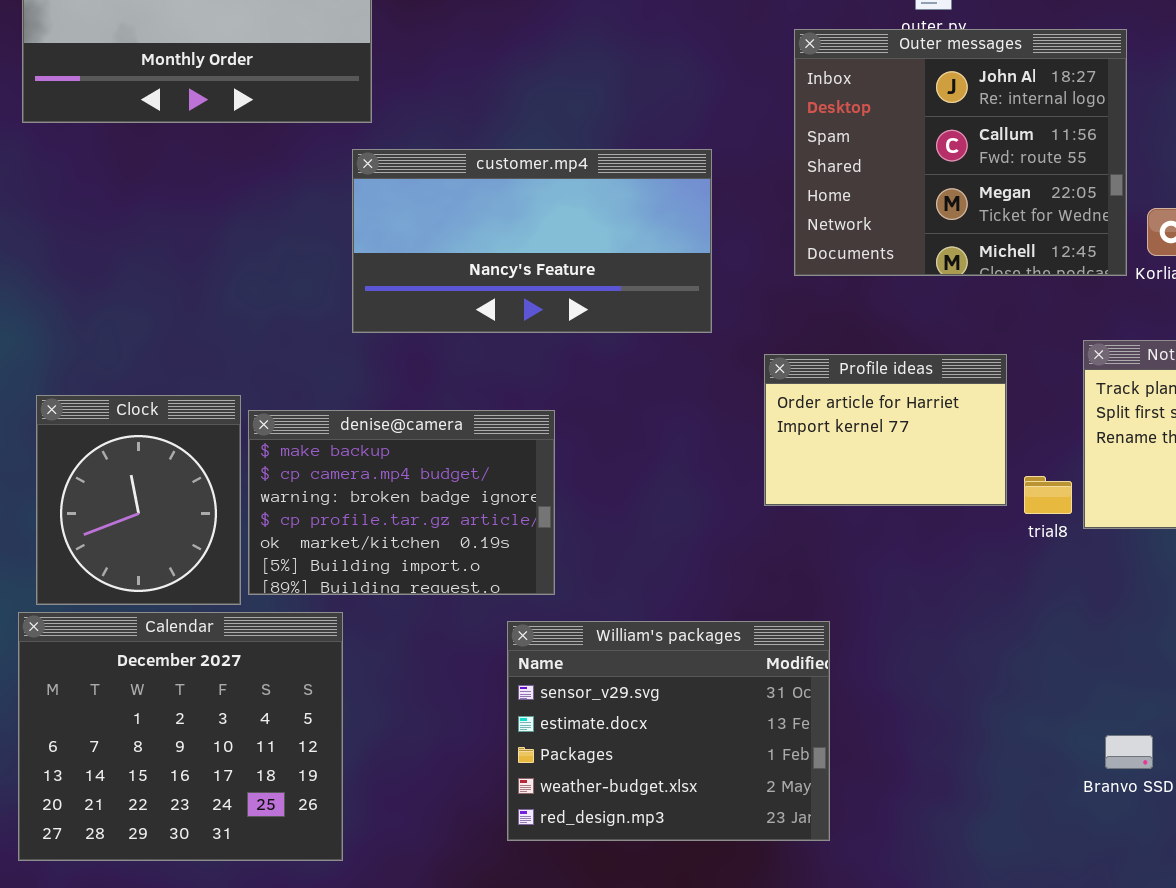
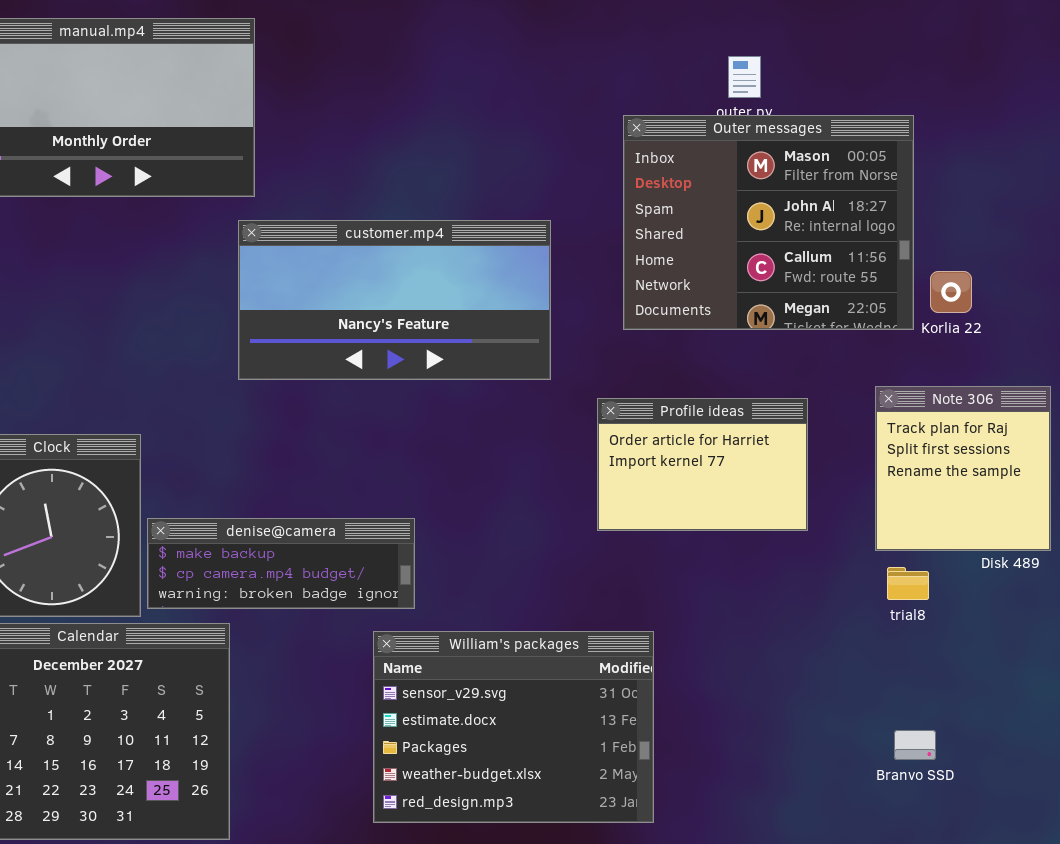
Outer messages: [794,29,1127,276] -> [623,115,914,330], scrolled up 1 row
denise@camera: [248,410,555,595] -> [147,518,415,609], resized
trial8: [1024,476,1072,514] -> [887,567,929,600], moved

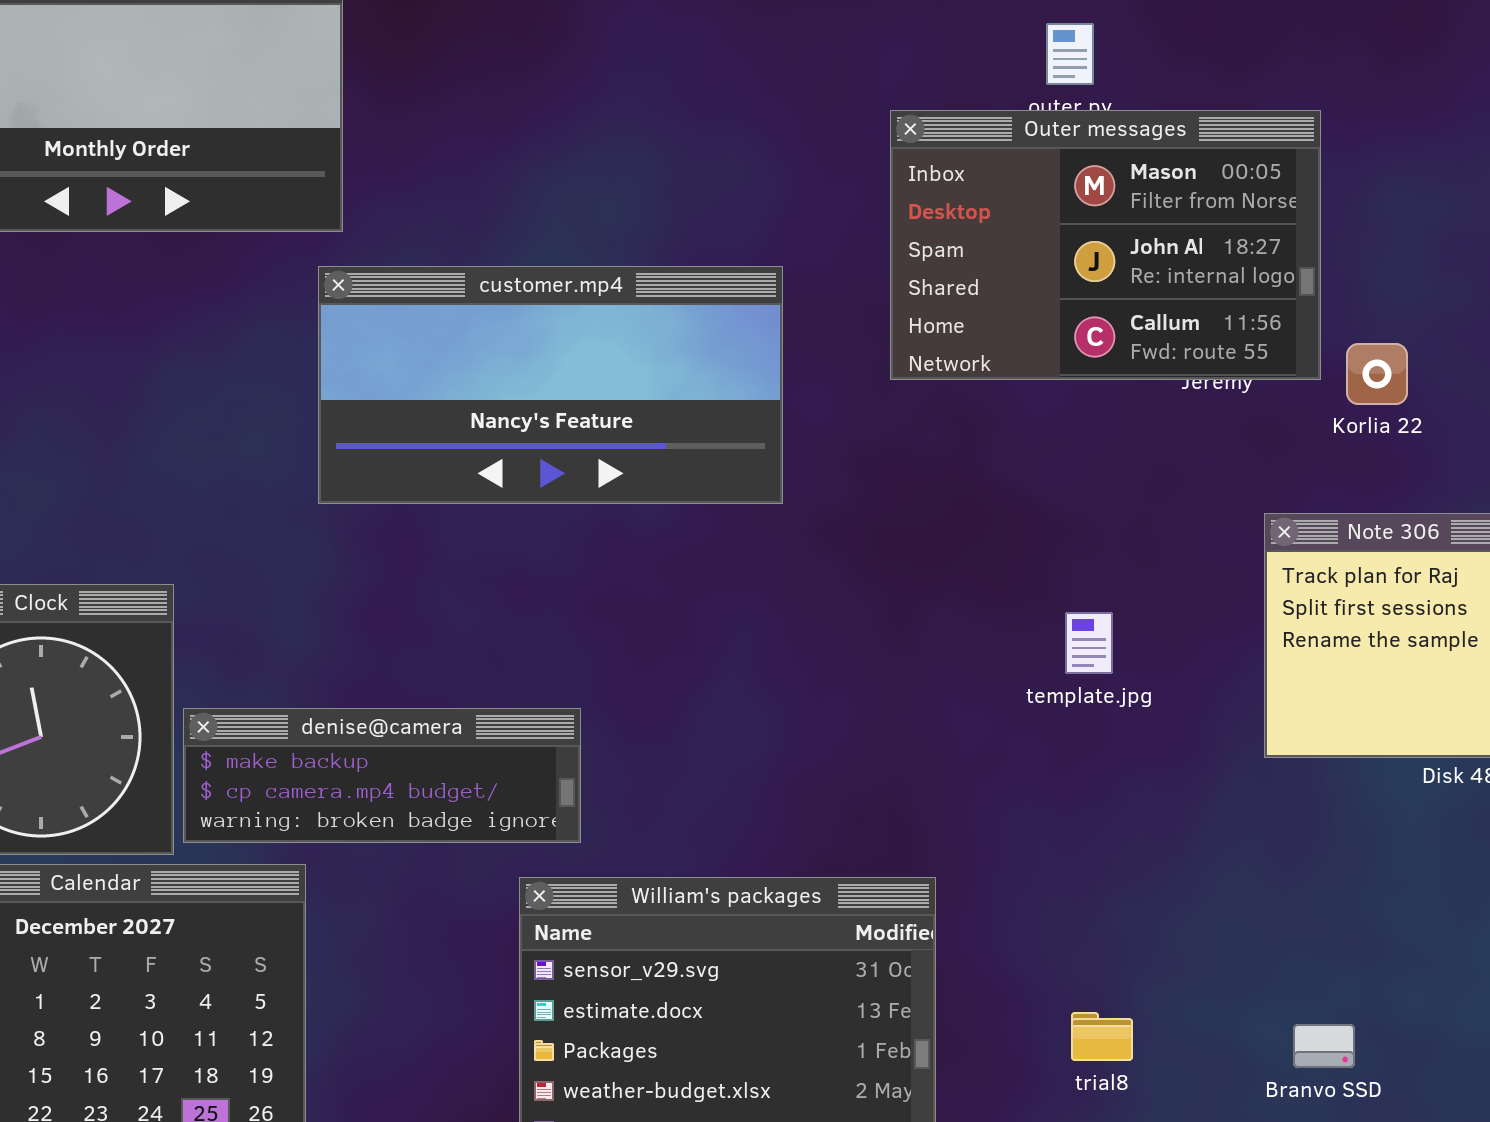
Outer messages: [623,115,914,330] -> [890,110,1321,380], resized
Profile ideas: [597,398,808,531] -> none, closed
trial8: [887,567,929,600] -> [1071,1012,1133,1061], moved

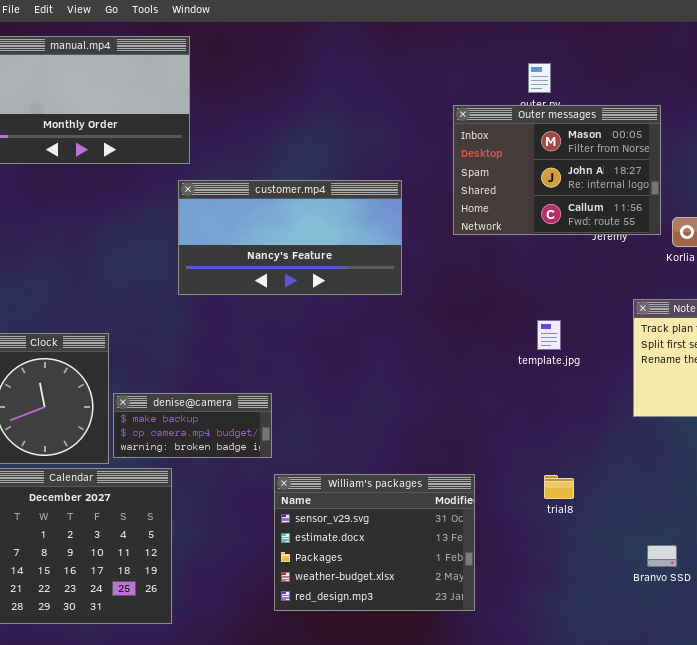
template.jpg: [1065,612,1113,674] -> [537,320,561,350], moved
denise@camera: [183,708,581,843] -> [113,393,272,458], resized
trial8: [1071,1012,1133,1061] -> [544,475,574,499], moved

